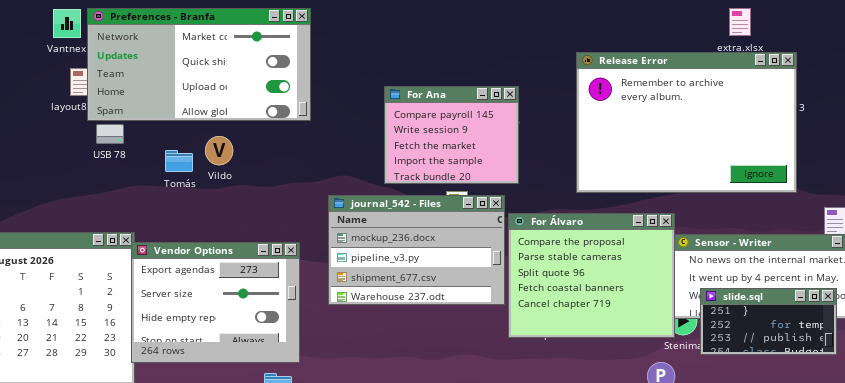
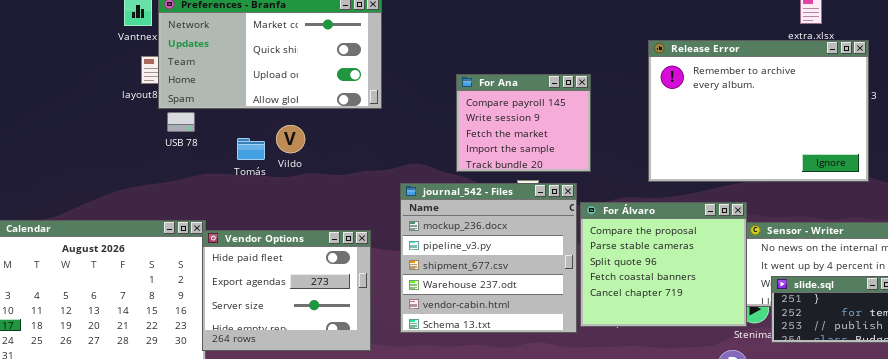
journal_542 - Files: [328,195,505,305] -> [400,183,577,333], resized
Vendor Options: [131,242,300,363] -> [202,230,371,351], scrolled up 1 row

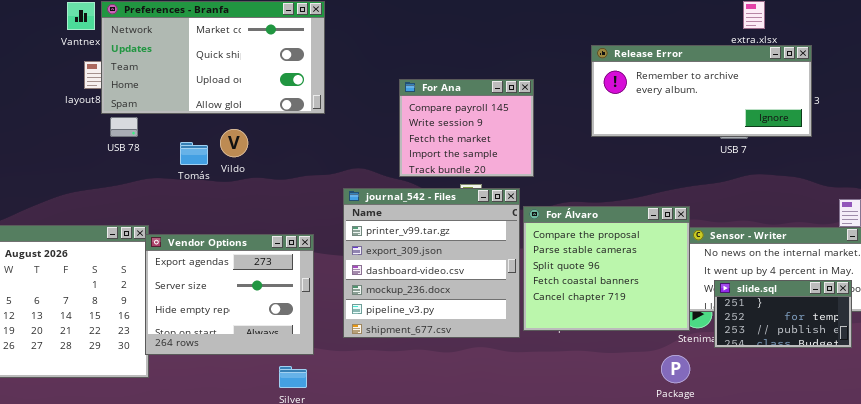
Release Error: [648,40,869,182] -> [591,45,812,137], resized
journal_542 - Files: [400,183,577,333] -> [343,188,520,338], scrolled up 3 rows
Vendor Options: [202,230,371,351] -> [145,234,314,355], scrolled down 1 row

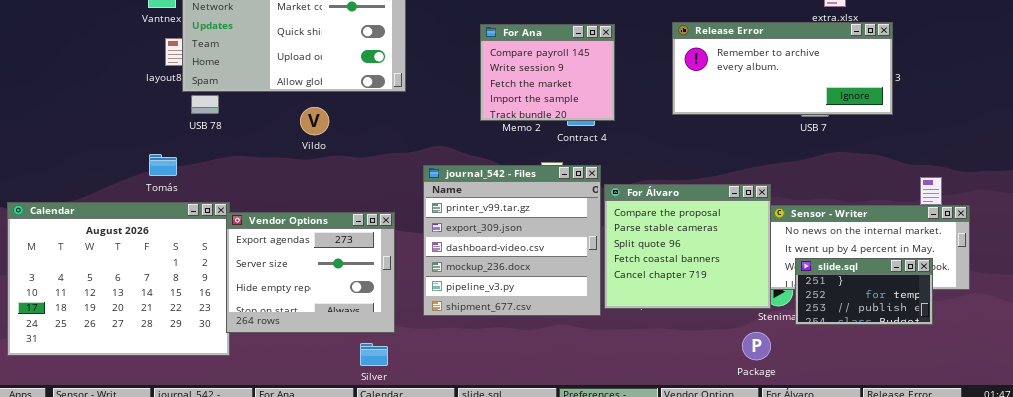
For Ana: [399,79,534,177] -> [480,24,615,121], moved
Tomás: [180,142,208,165] -> [149,154,177,176], moved

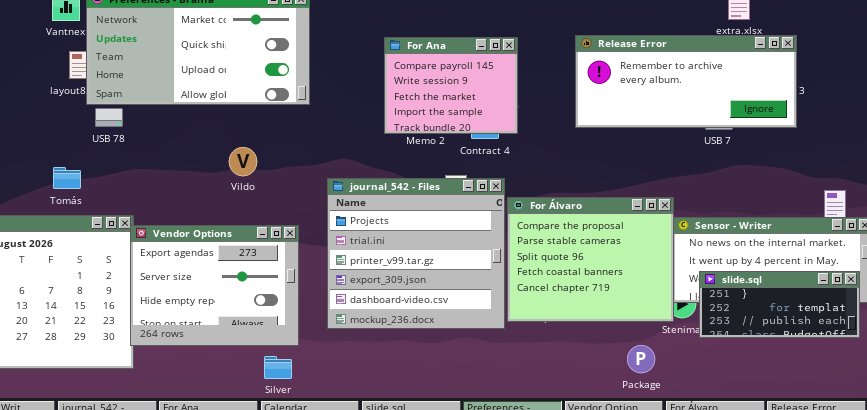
Vildo: [300,107,329,135] -> [229,147,257,176], moved
journal_542 - Files: [423,165,601,316] -> [327,178,505,329], scrolled up 2 rows
slide.sql: [795,258,933,325] -> [699,271,860,338], resized
Package: [742,332,771,360] -> [627,345,655,373], moved

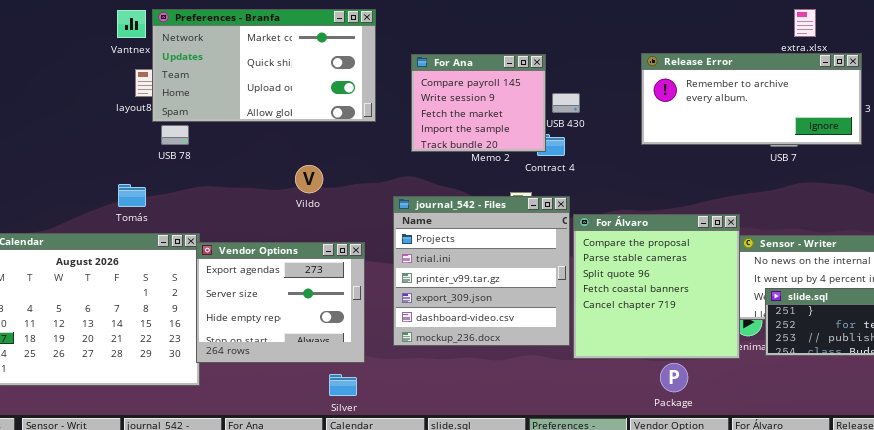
For Ana: [384,37,518,134] -> [411,54,546,152], moved
For Álvaro: [507,197,674,322] -> [573,214,740,359], resized
Package: [627,345,655,373] -> [660,363,688,392], moved

